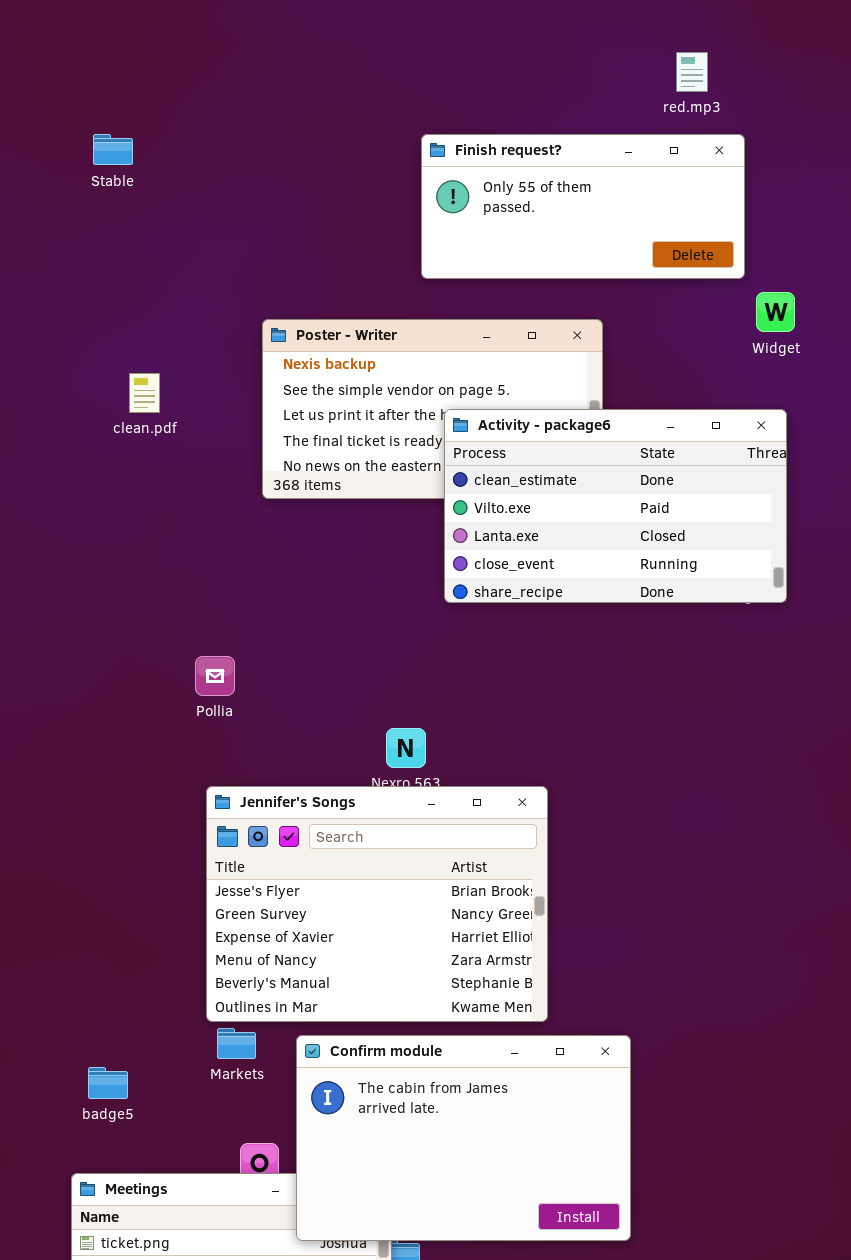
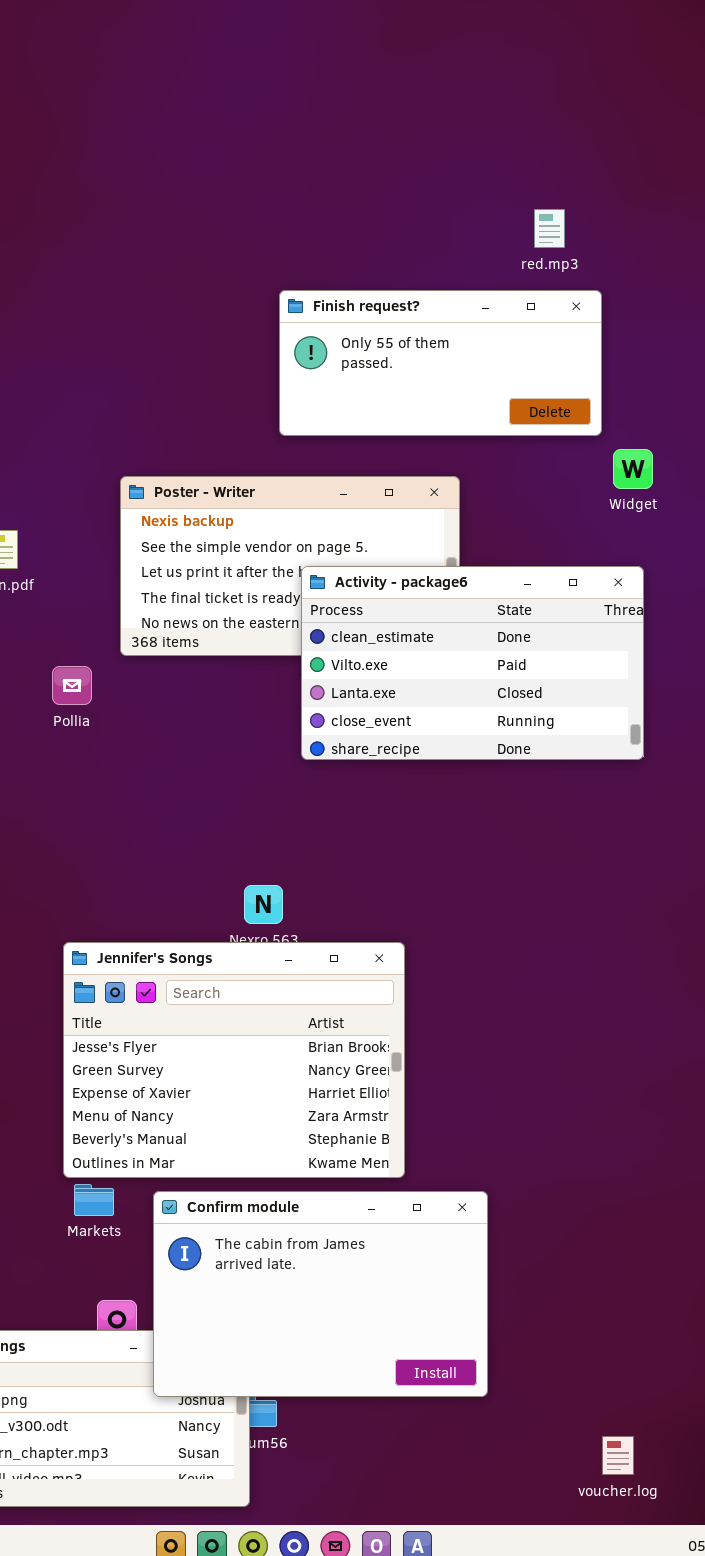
Pollia: [195,656,235,696] -> [52,666,92,705], moved

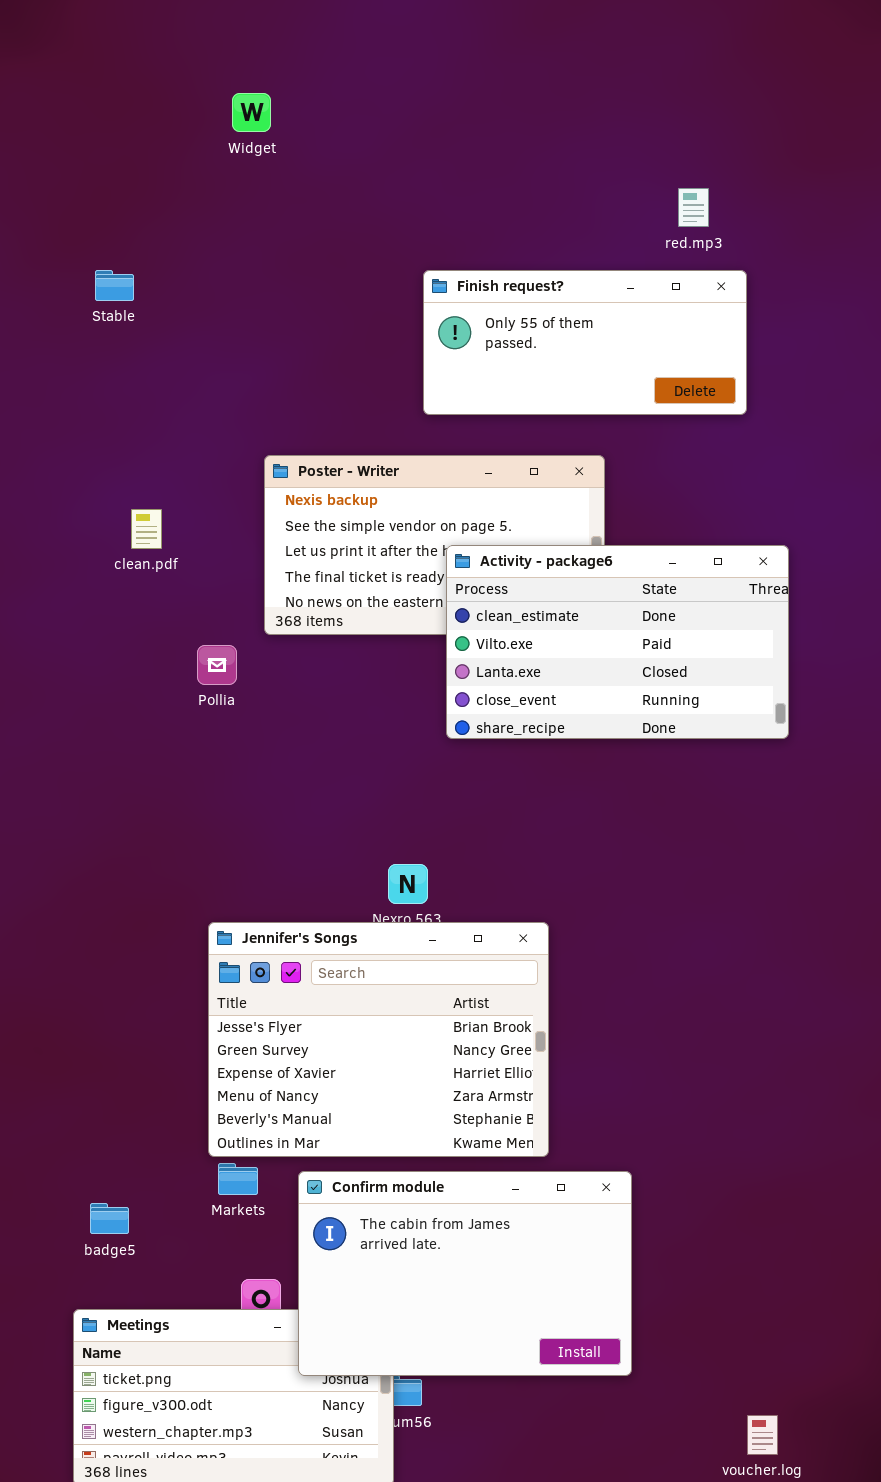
Widget: [613,449,653,489] -> [232,93,271,132], moved

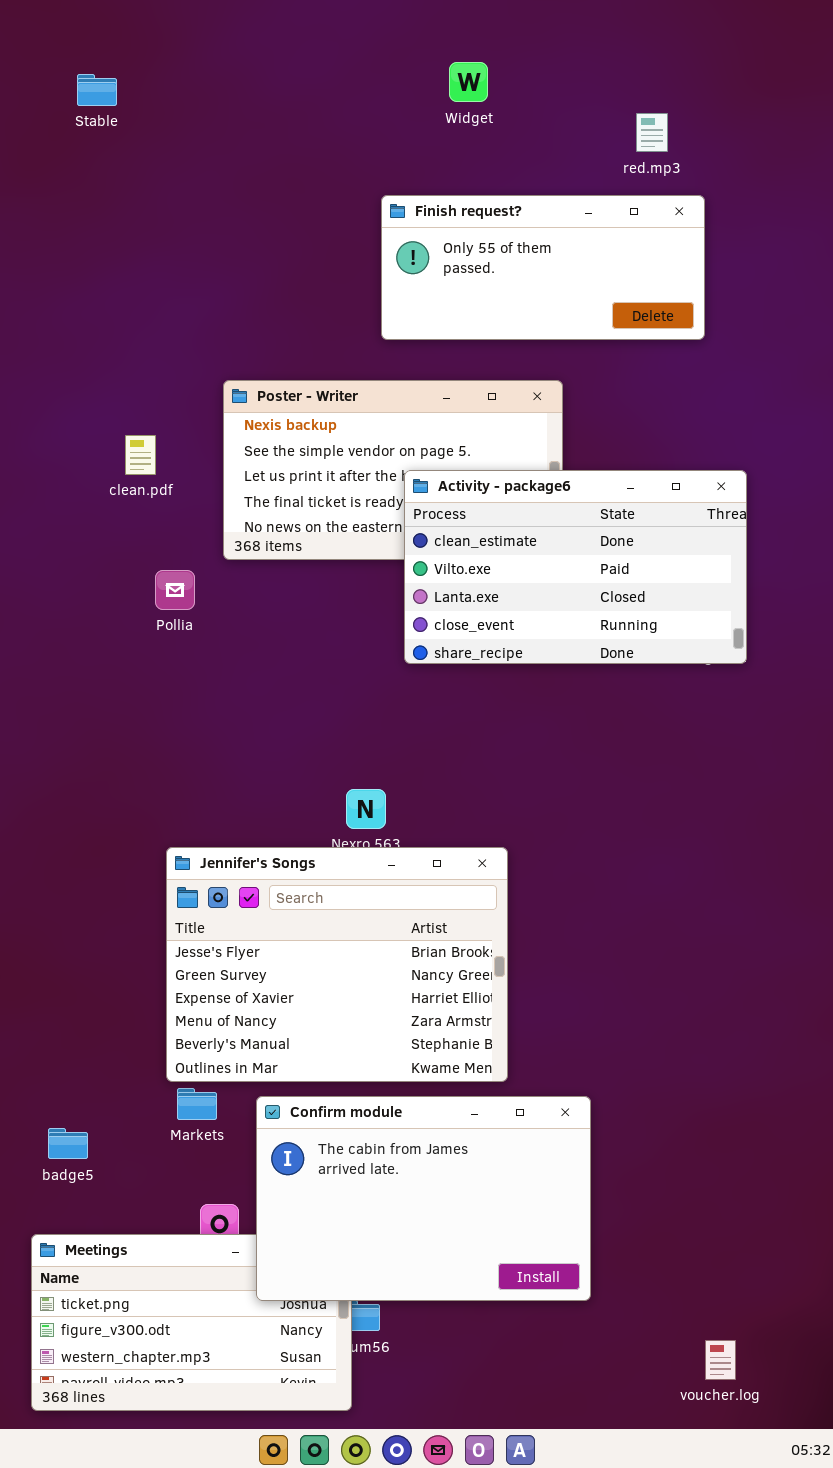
Widget: [232,93,271,132] -> [449,62,488,102], moved
Stable: [95,270,134,301] -> [77,74,117,106], moved
clean.pdf: [131,509,162,549] -> [125,435,156,475], moved

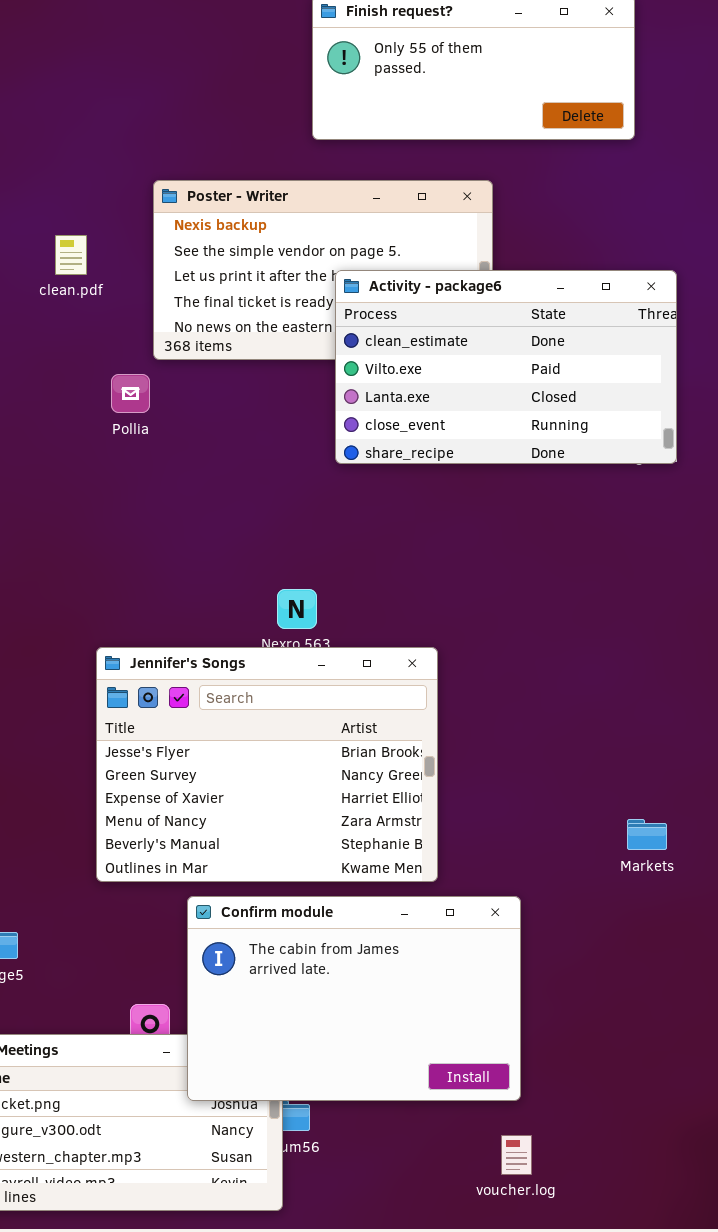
Pollia: [155,570,195,610] -> [111,374,150,413], moved
Markets: [177,1088,217,1120] -> [627,819,667,850], moved
voucher.log: [705,1340,736,1380] -> [501,1135,532,1175], moved

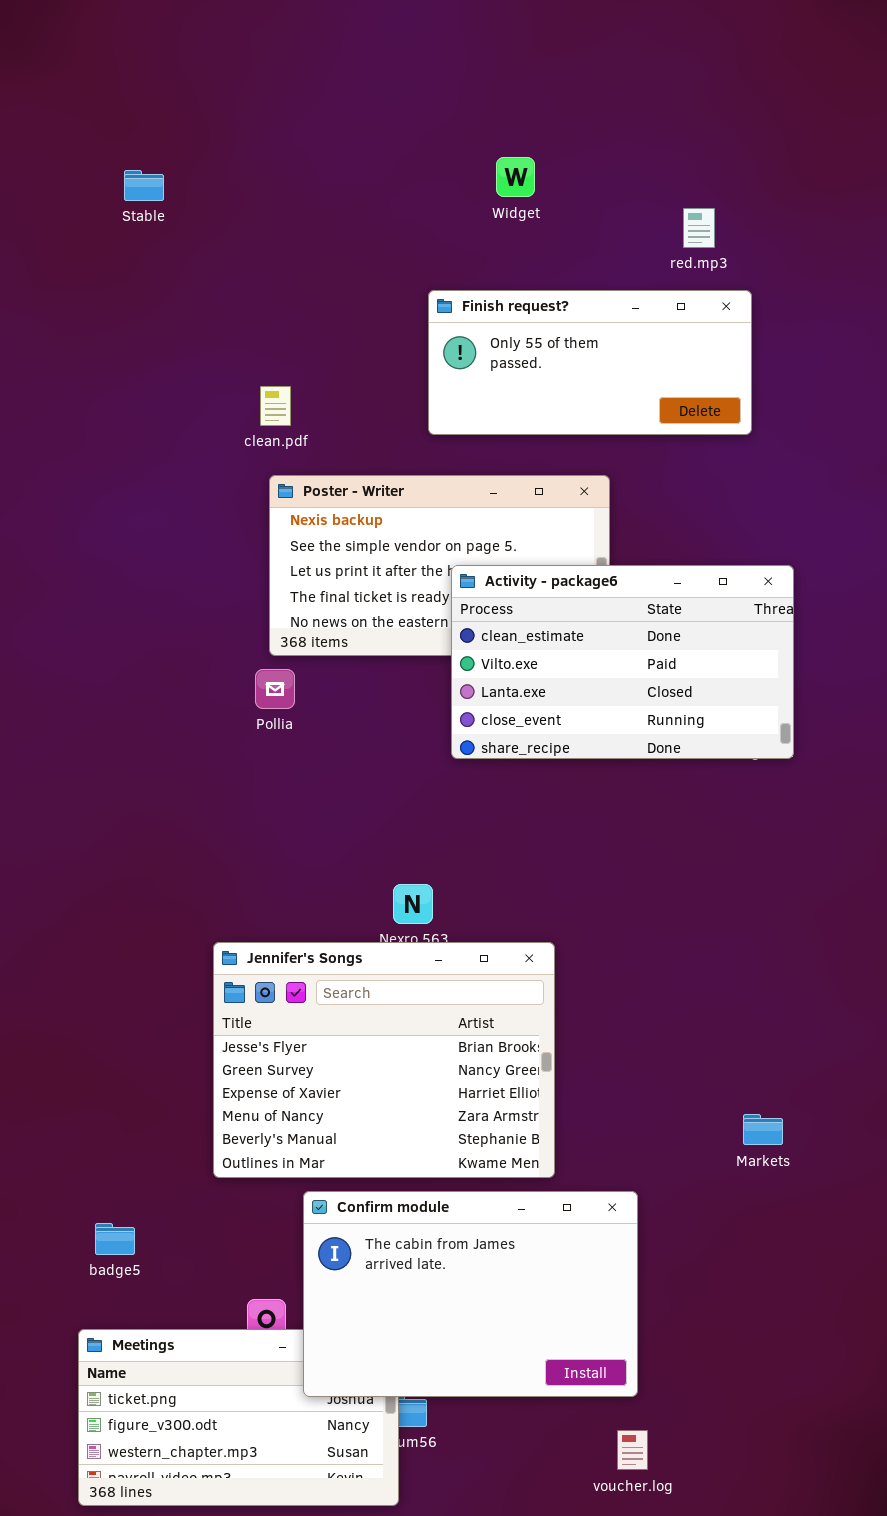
clean.pdf: [55,235,87,275] -> [260,386,291,426], moved
Pollia: [111,374,150,413] -> [255,669,295,709], moved

